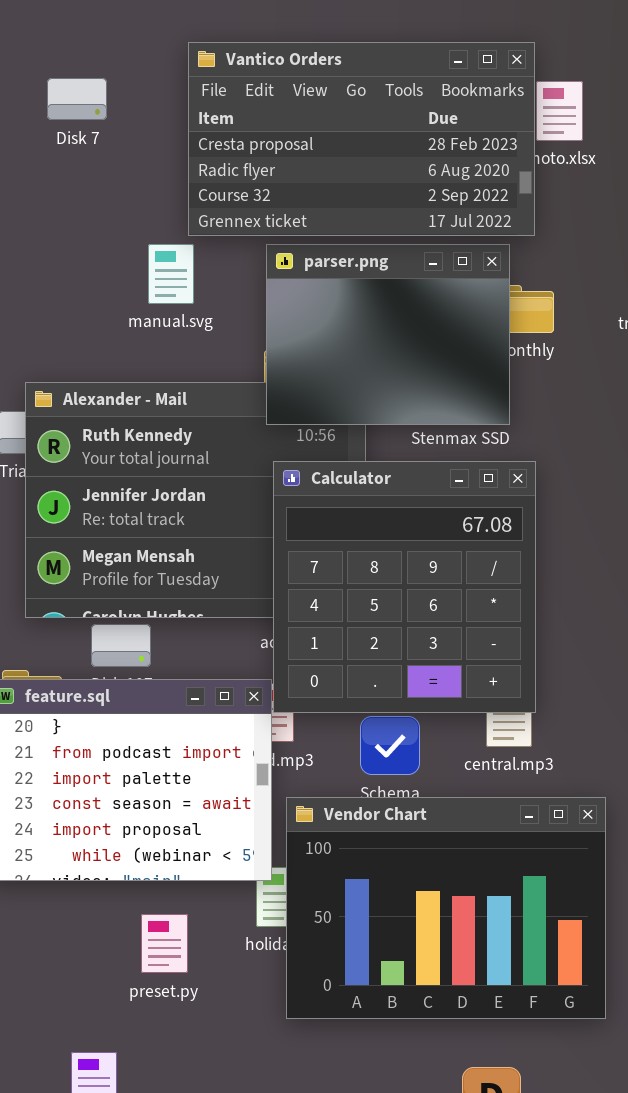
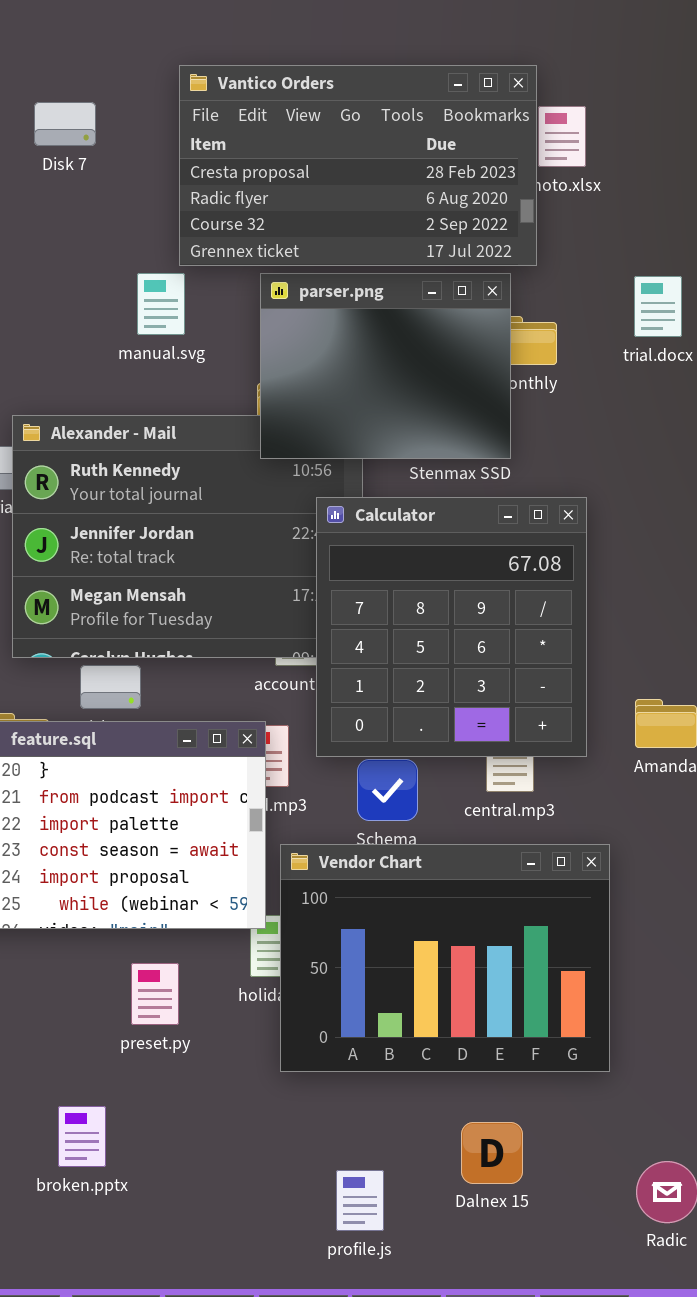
Calculator: [273,461,536,713] -> [316,497,587,757], moved

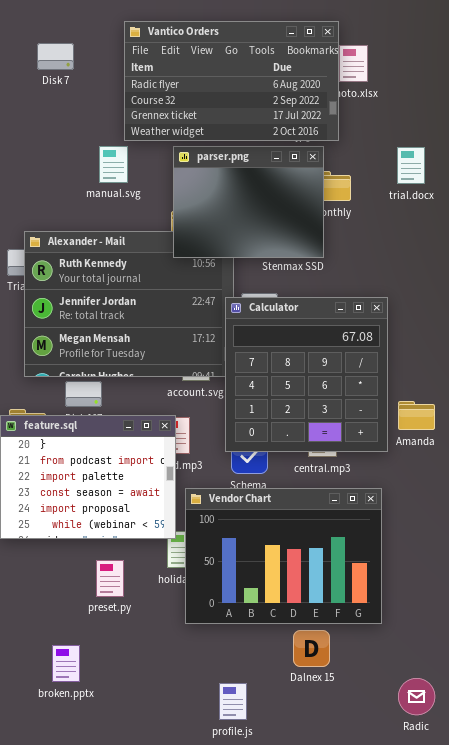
Vantico Orders: [179,65,537,266] -> [124,21,339,141], scrolled down 1 row
Calculator: [316,497,587,757] -> [225,297,388,452], moved
Dalnex 15: [461,1122,523,1184] -> [293,630,330,667], moved

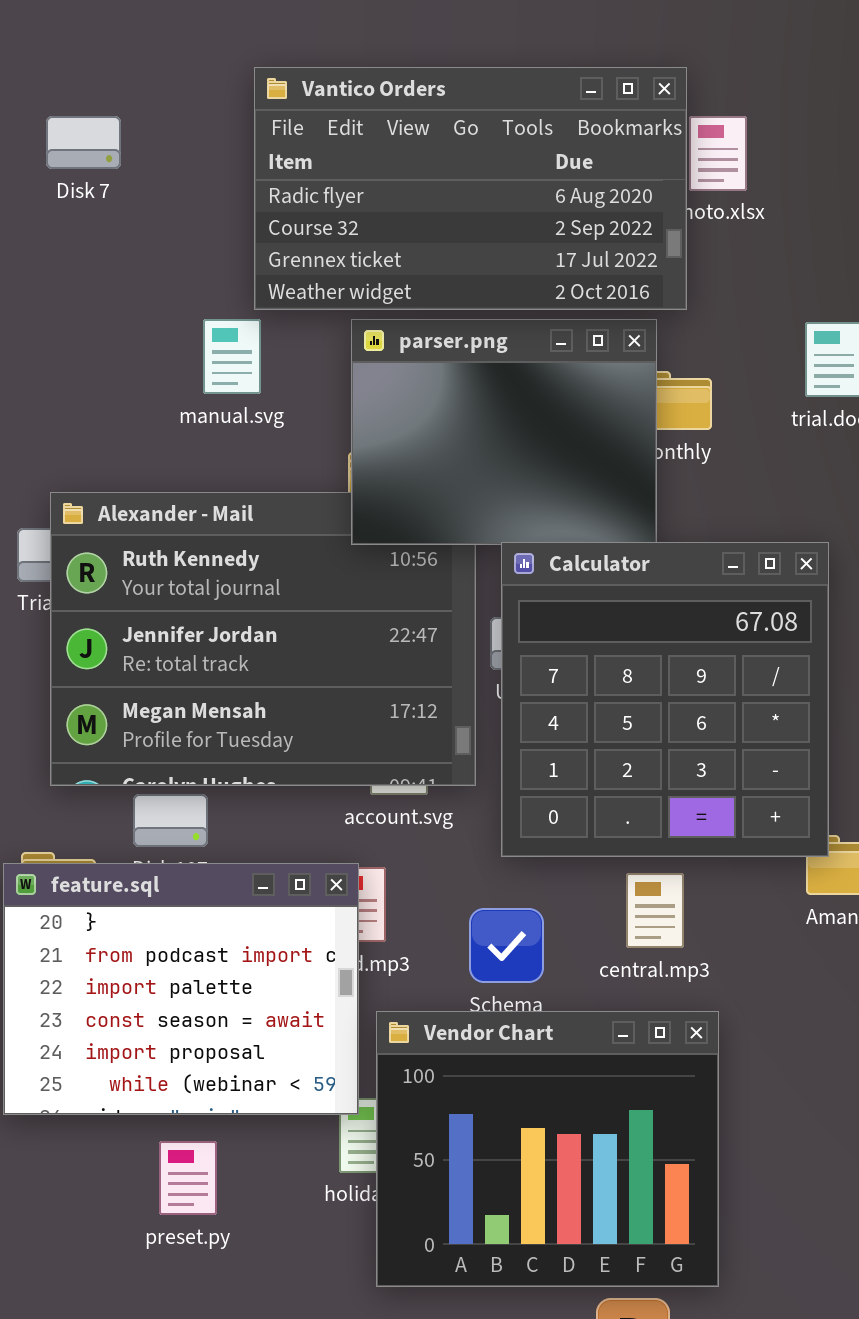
Disk 7: [37,43,74,70] -> [46,116,121,169], moved
Calculator: [225,297,388,452] -> [501,542,829,857], moved
Vendor Chart: [185,488,382,624] -> [376,1011,719,1287], resized
preset.py: [96,560,124,597] -> [159,1141,217,1215], moved

